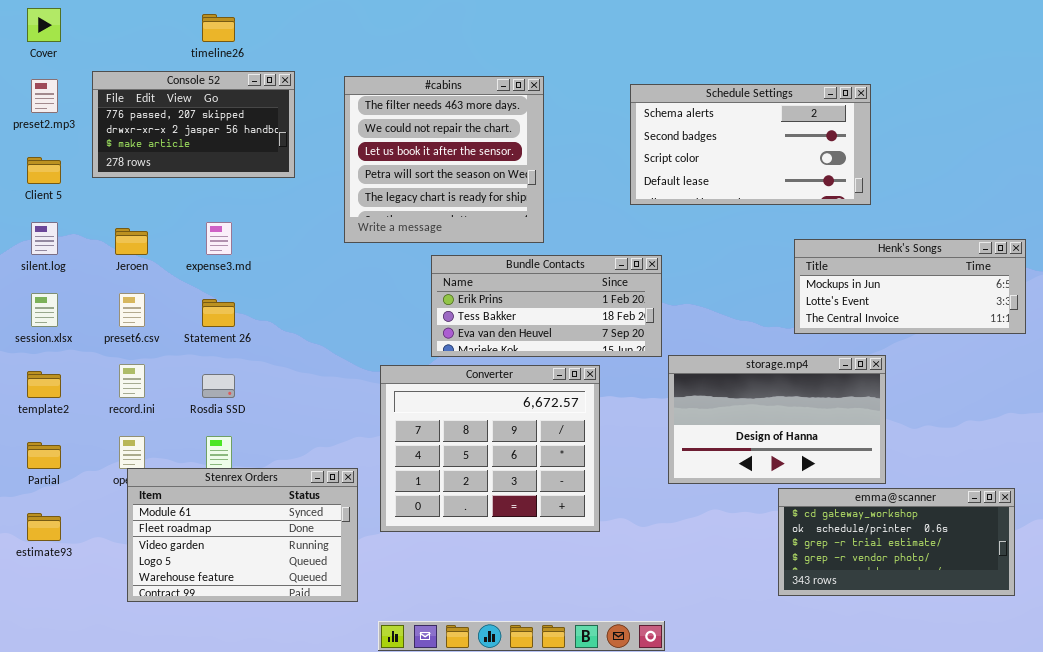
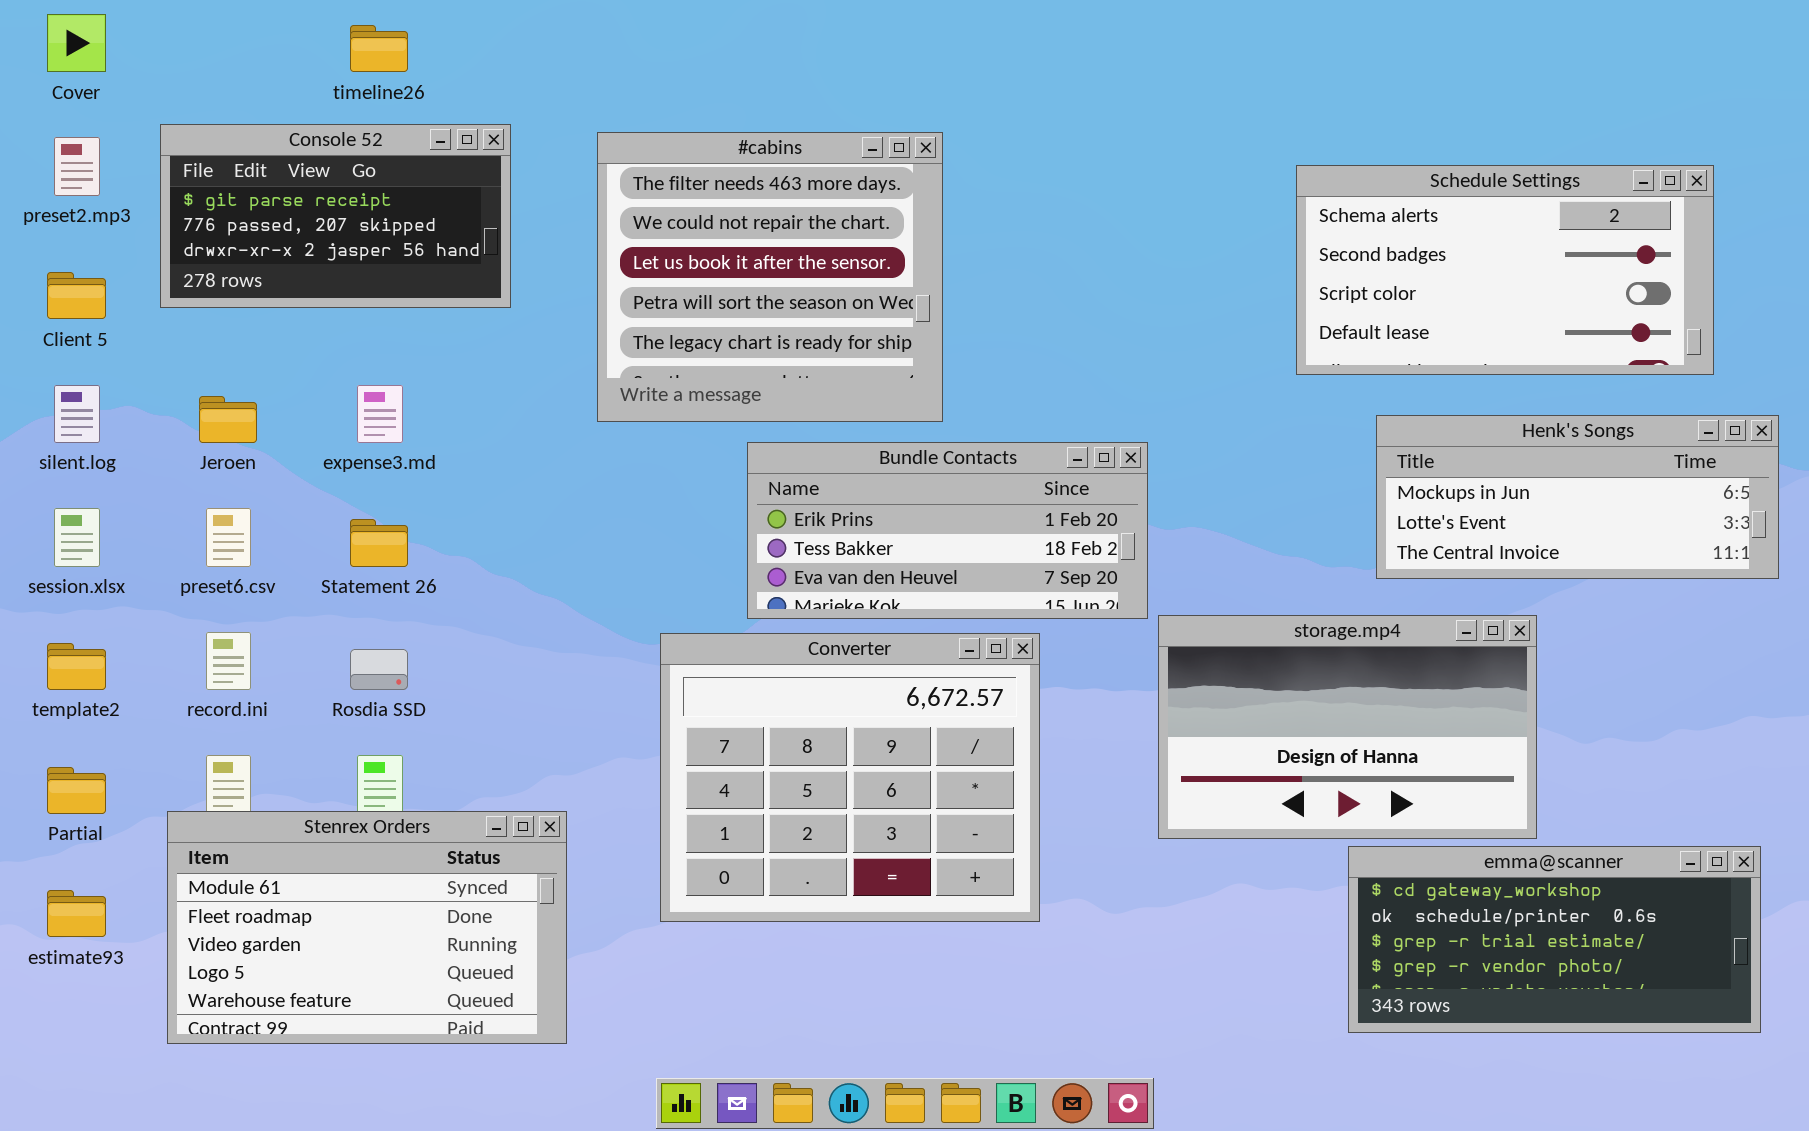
Console 52: [92,71,295,178] -> [160,124,511,308], scrolled up 1 row
Schedule Settings: [630,84,871,205] -> [1296,165,1714,375], moved
Stenrex Orders: [127,468,358,602] -> [167,811,567,1044], moved

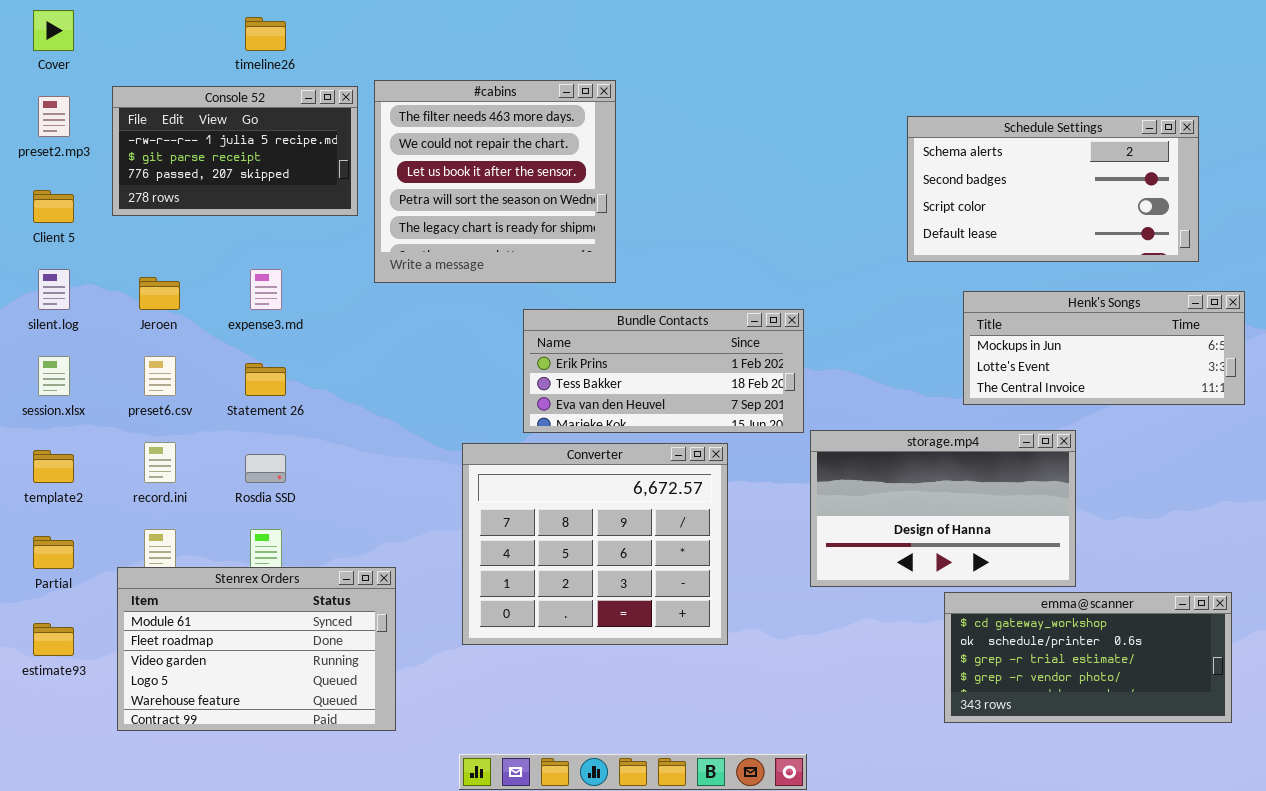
Console 52: [160,124,511,308] -> [112,86,358,216], scrolled up 1 row
#cabins: [597,132,943,422] -> [374,80,616,283], moved

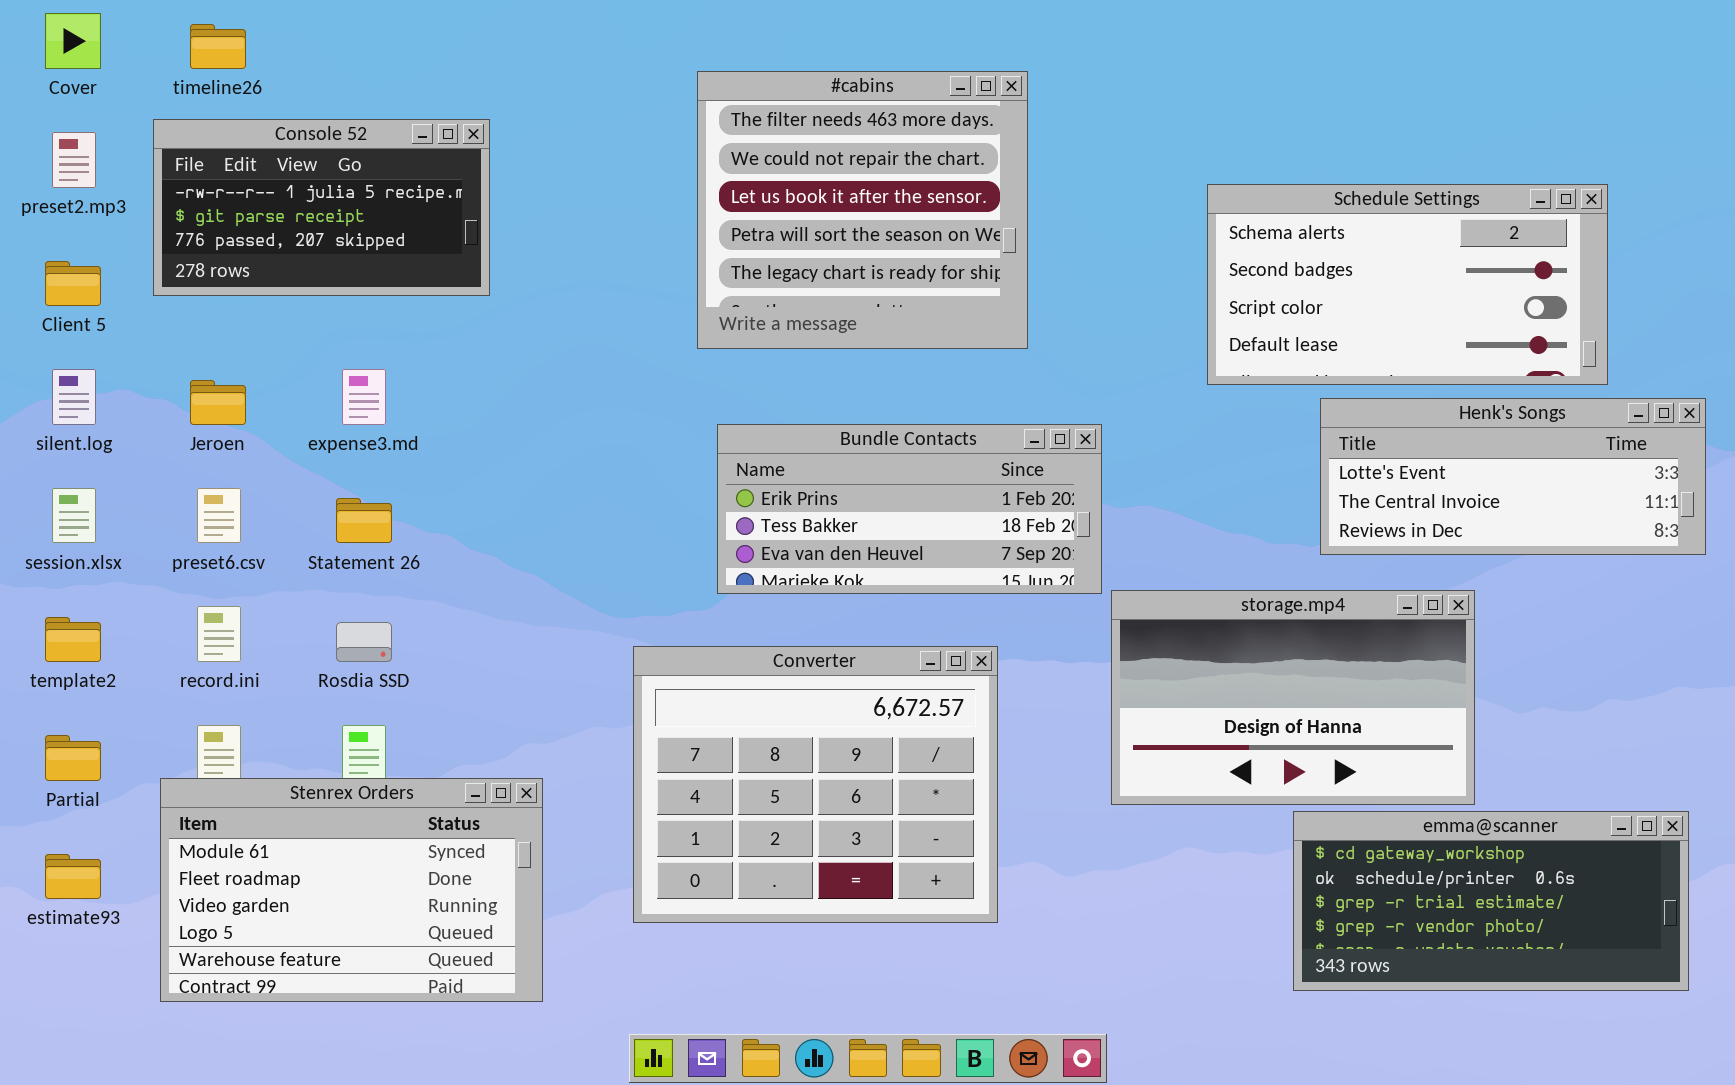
timeline26: [245,17,286,51] -> [190,24,246,69], moved
#cabins: [374,80,616,283] -> [697,71,1028,349], moved
Schedule Settings: [907,116,1199,262] -> [1207,184,1608,385], moved
Henk's Songs: [963,291,1245,405] -> [1320,398,1706,555], scrolled down 1 row
Converter: [462,443,728,645] -> [633,646,998,923], moved

